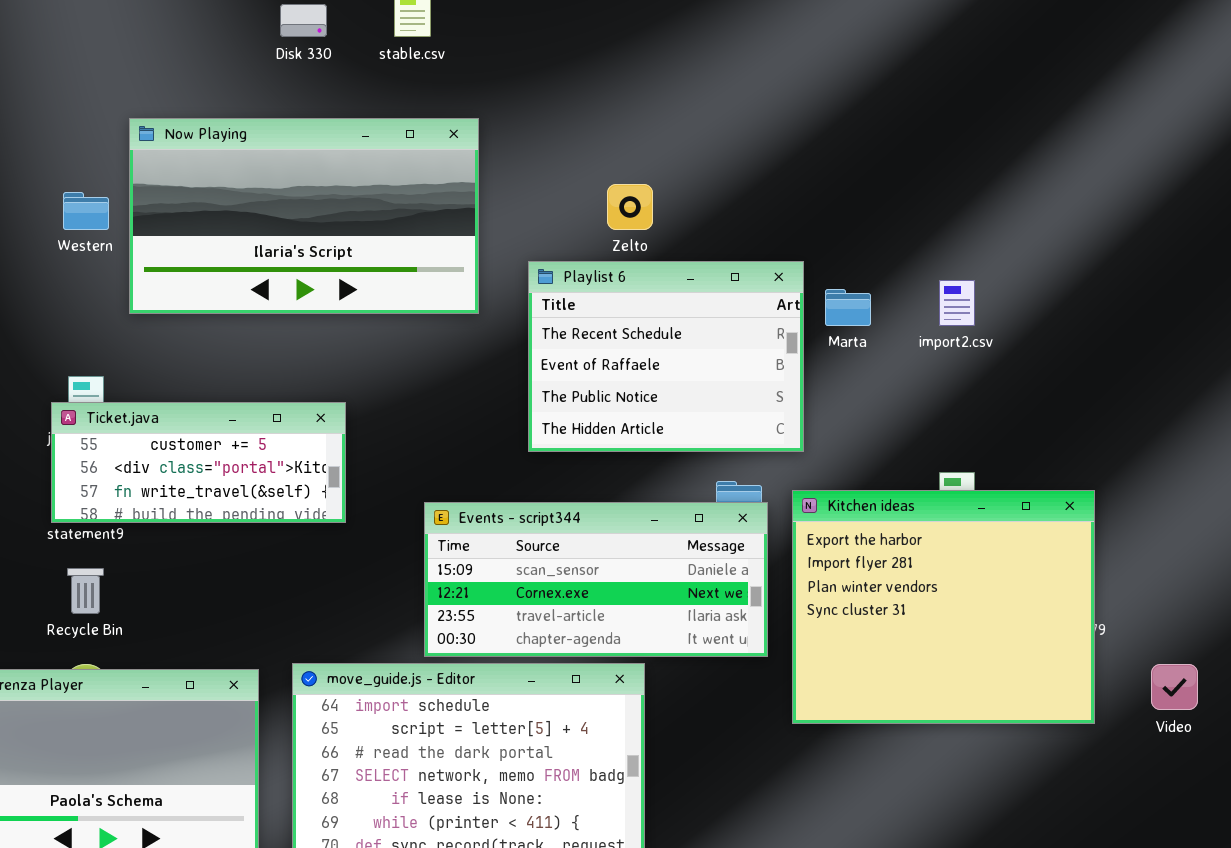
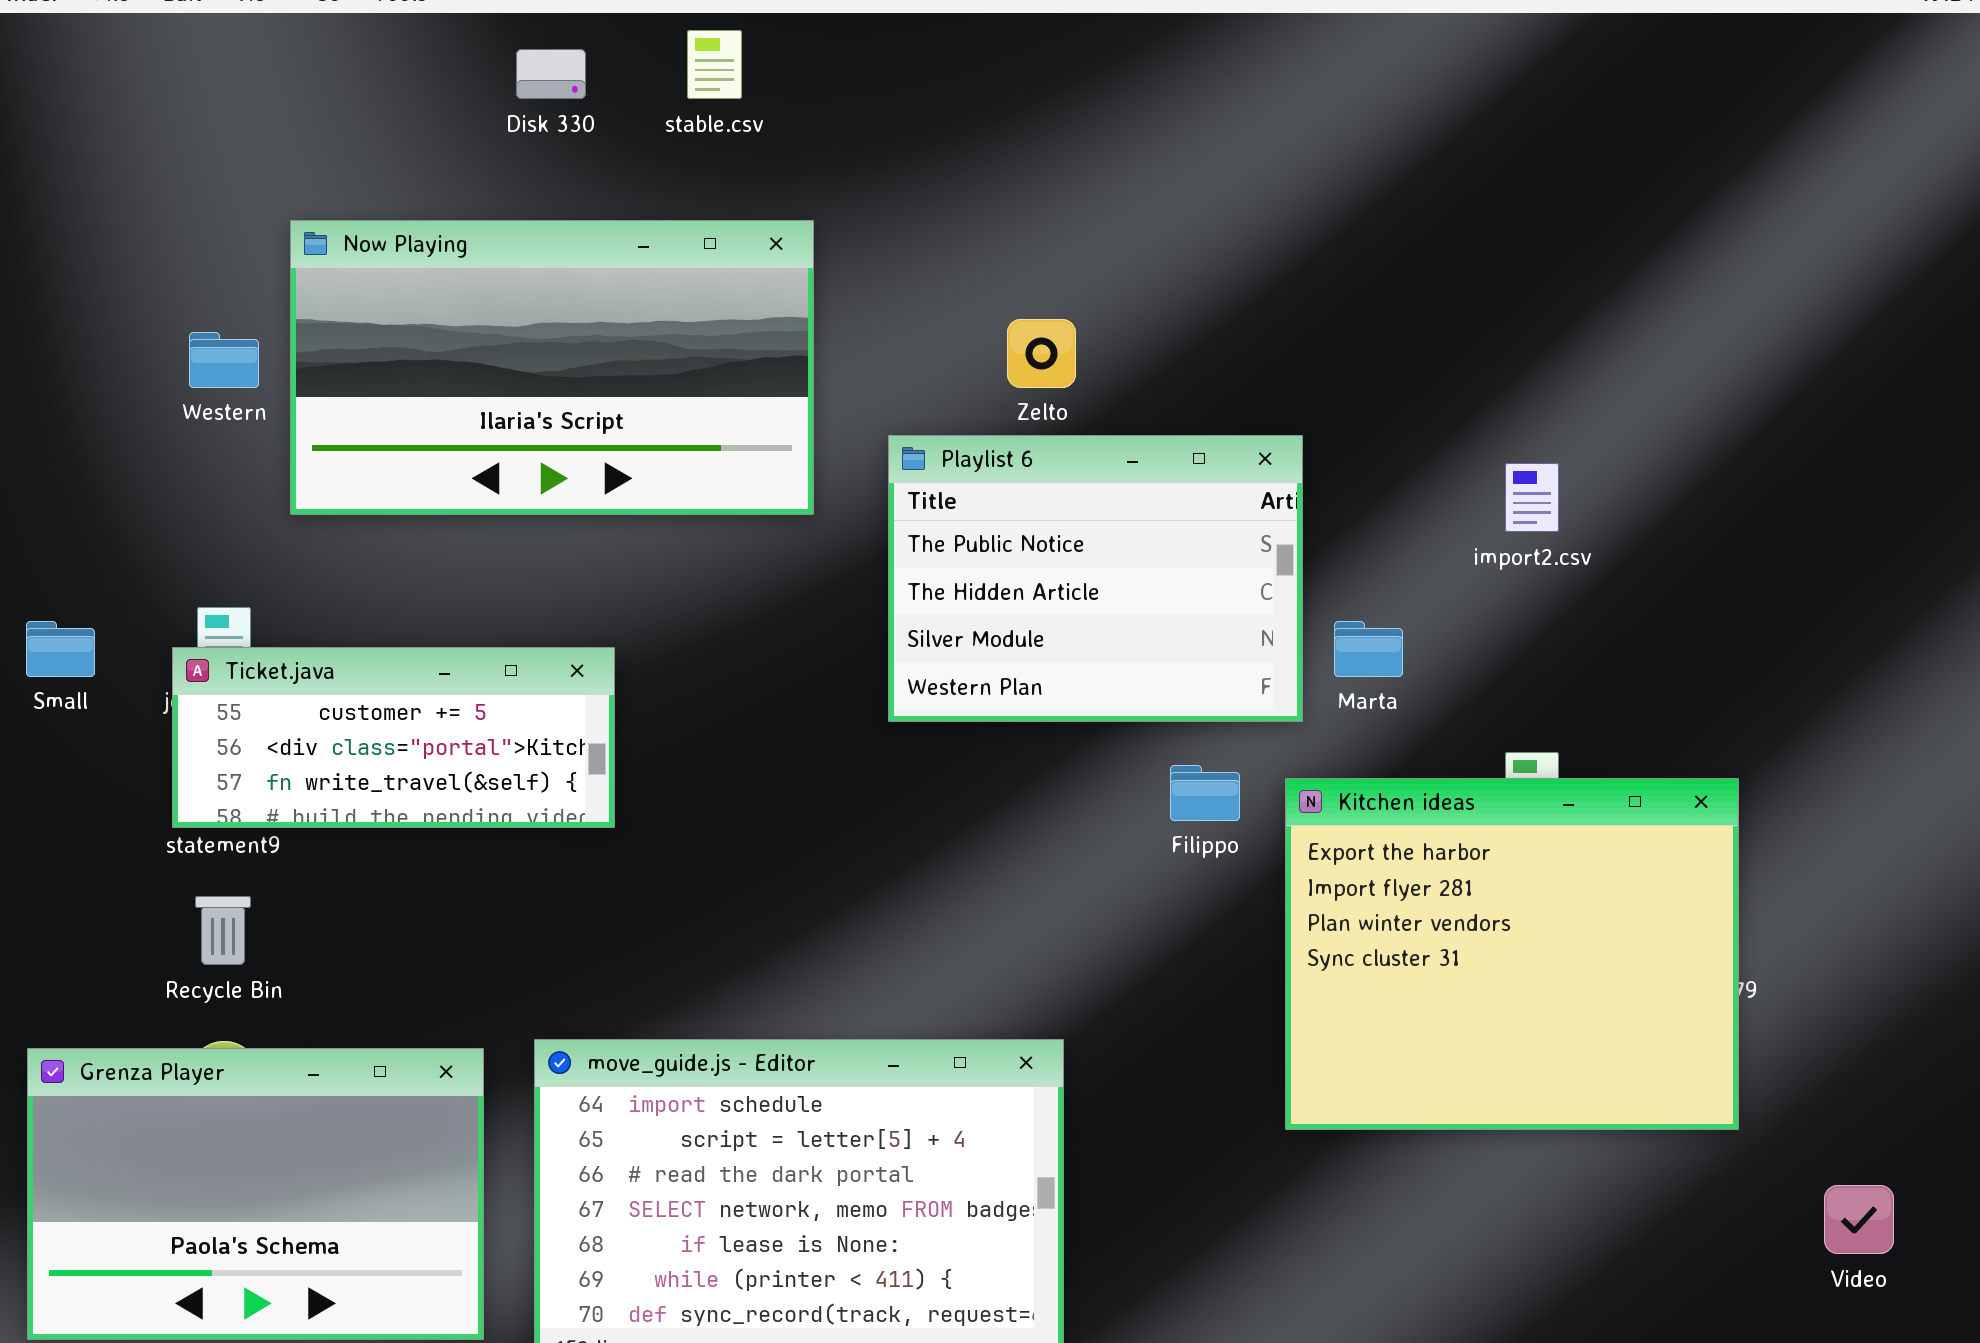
Playlist 6: [528,261,804,452] -> [888,435,1303,722], scrolled down 2 rows
Marta: [825,289,871,326] -> [1334,621,1403,677], moved
Events - script344: [424,502,768,657] -> none, closed
Video: [1151,664,1198,710] -> [1824,1185,1894,1254], moved

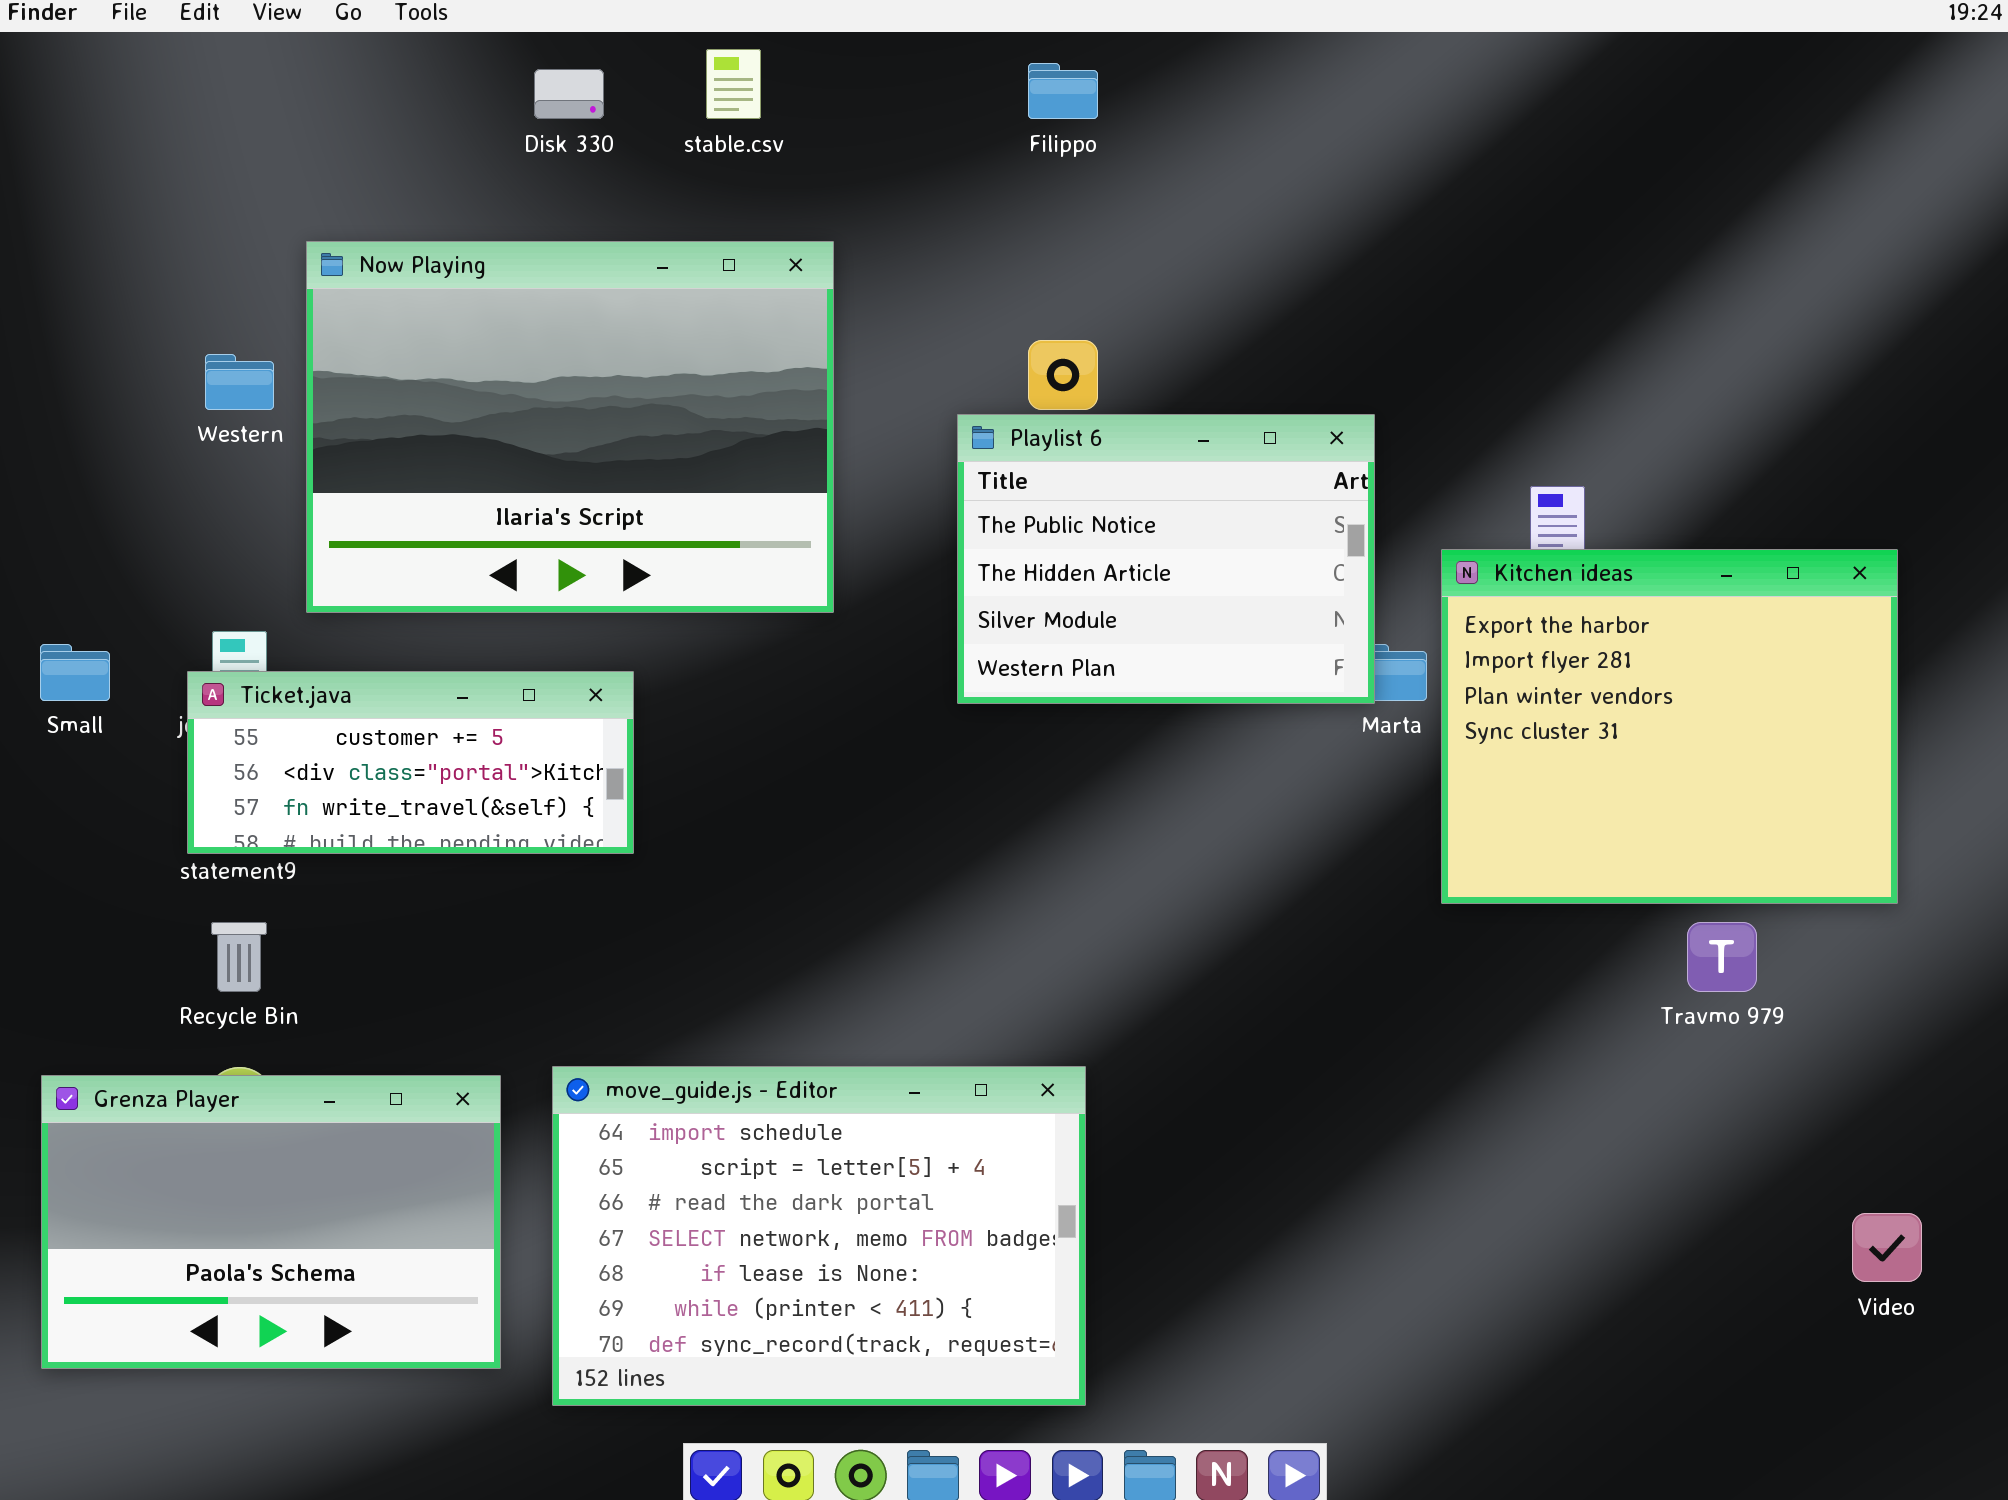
Now Playing: [290,220,814,515] -> [306,241,834,613], resized
Playlist 6: [888,435,1303,722] -> [957,414,1375,704], moved
Filippo: [1170,765,1240,821] -> [1028,63,1098,119], moved
Kitchen ideas: [1285,778,1739,1130] -> [1441,549,1898,904], moved

